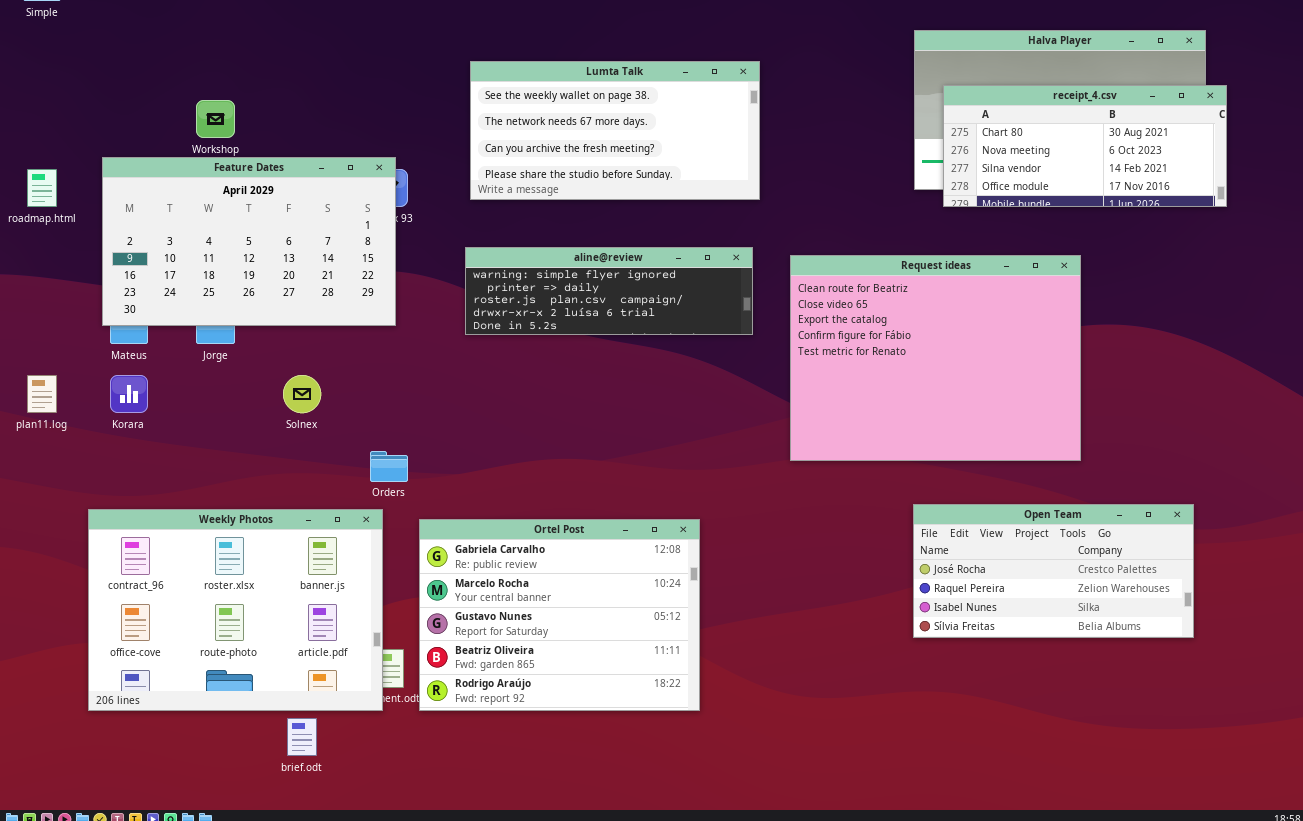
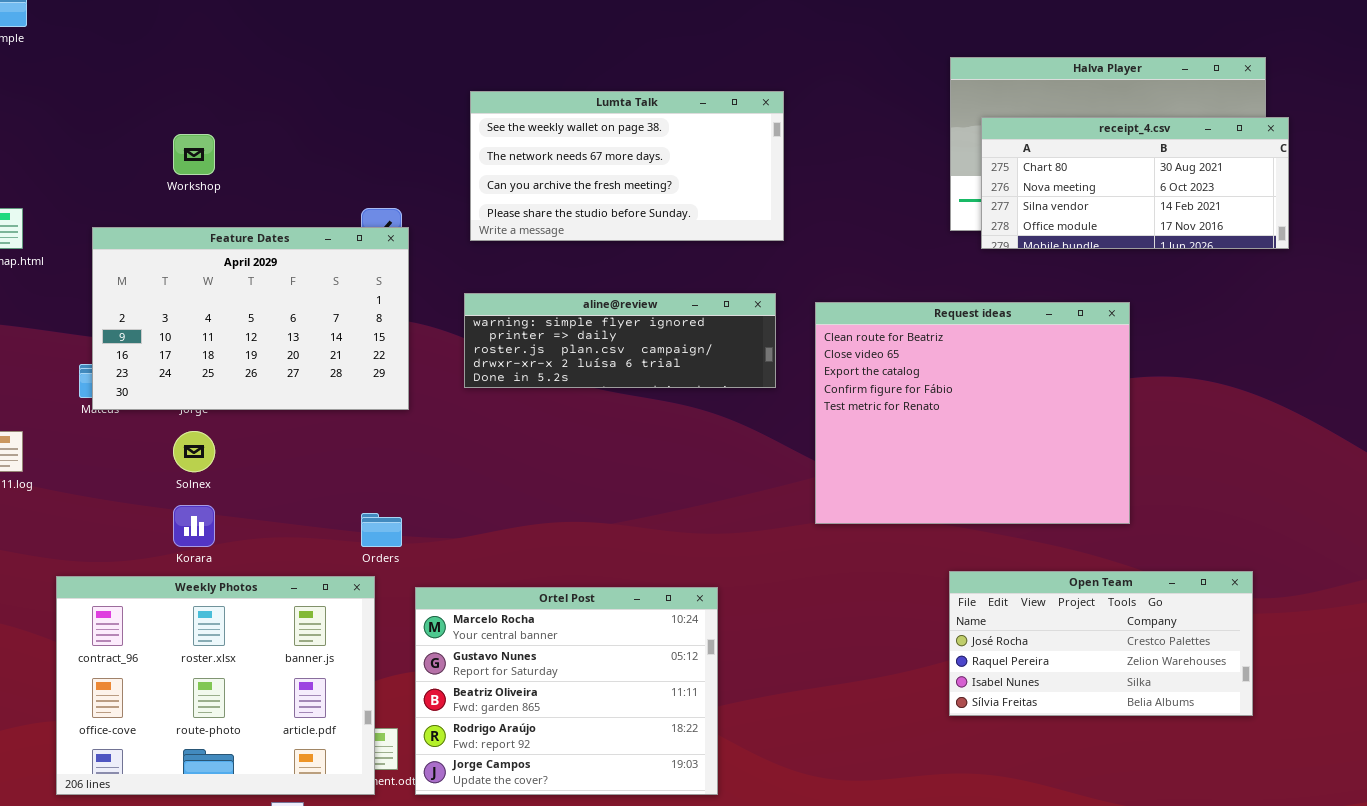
Feature Dates: [102,157,396,326] -> [92,227,409,410], moved
Korara: [110,375,148,413] -> [173,505,215,547], moved
Solnex: [283,375,321,413] -> [173,431,215,472], moved
Ortel Post: [419,519,700,711] -> [415,587,718,795], scrolled down 1 row

